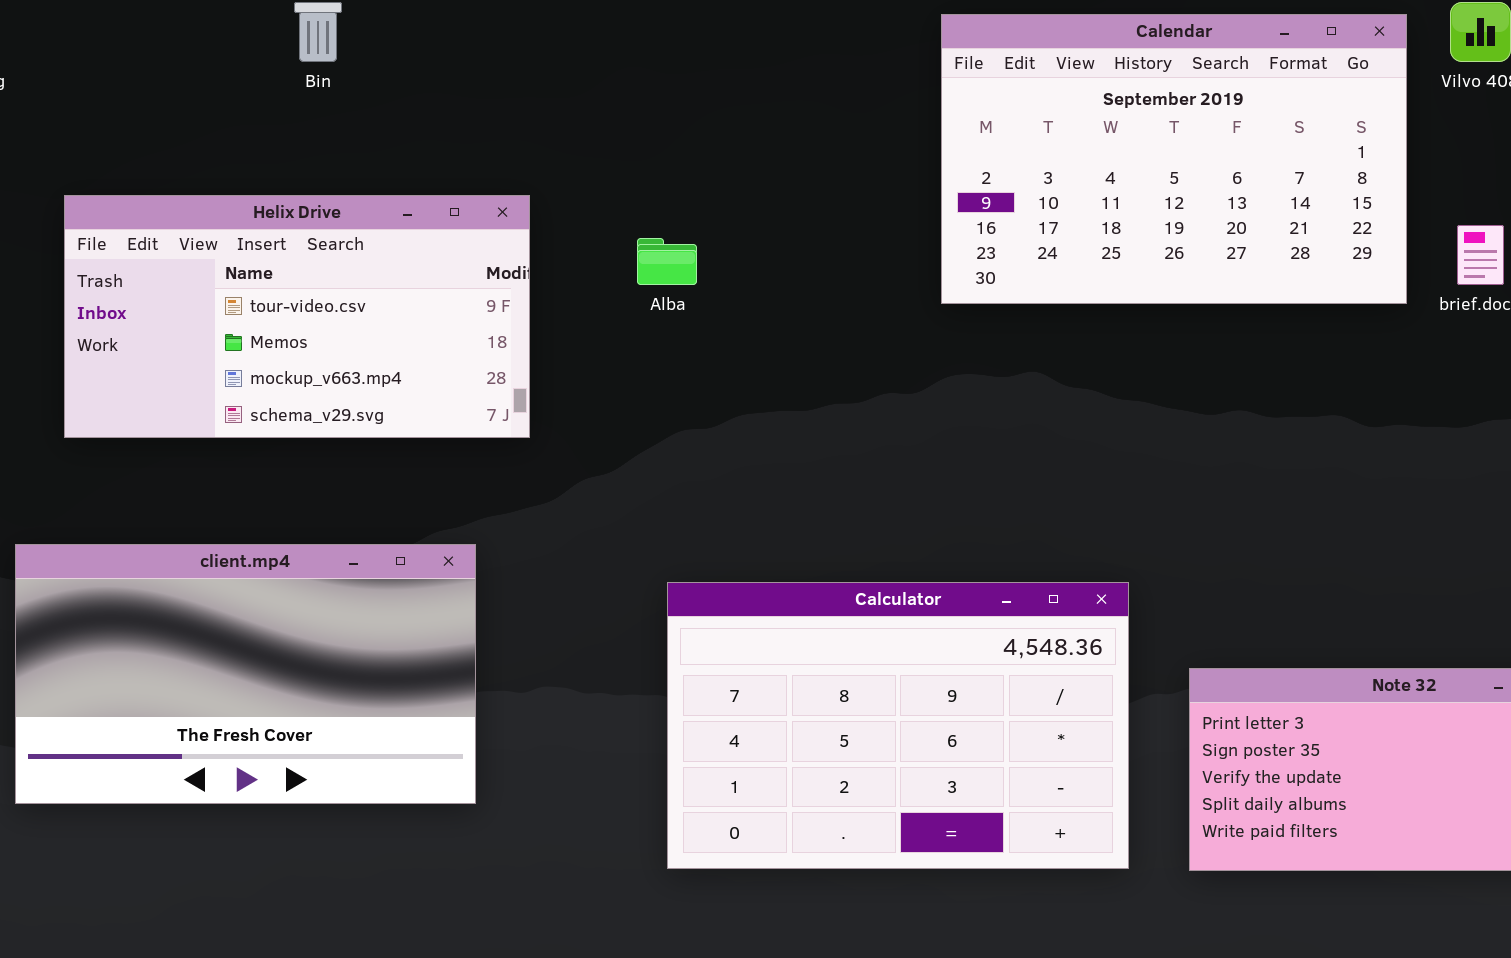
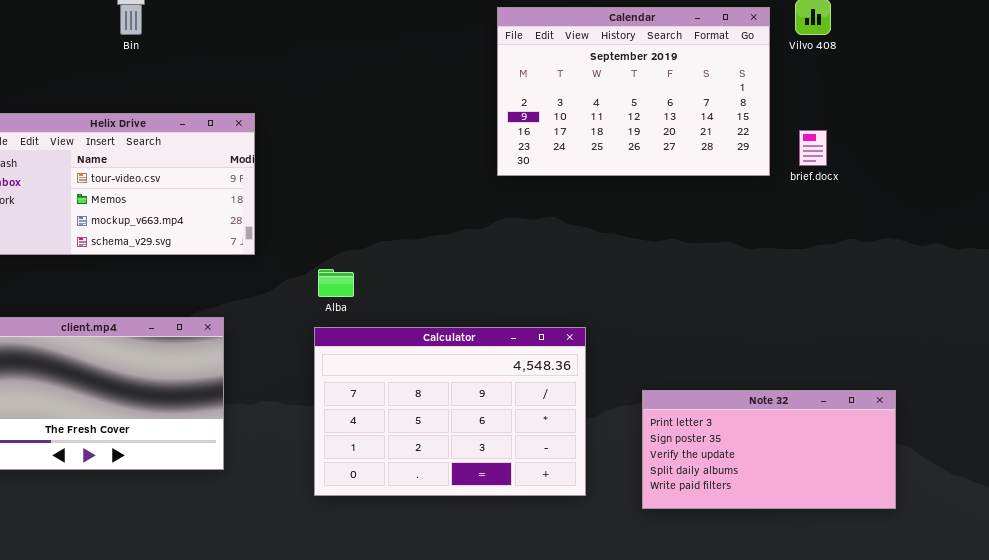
Alba: [637,238,697,285] -> [318,269,354,297], moved
Calculator: [667,582,1129,869] -> [314,327,586,496], moved

